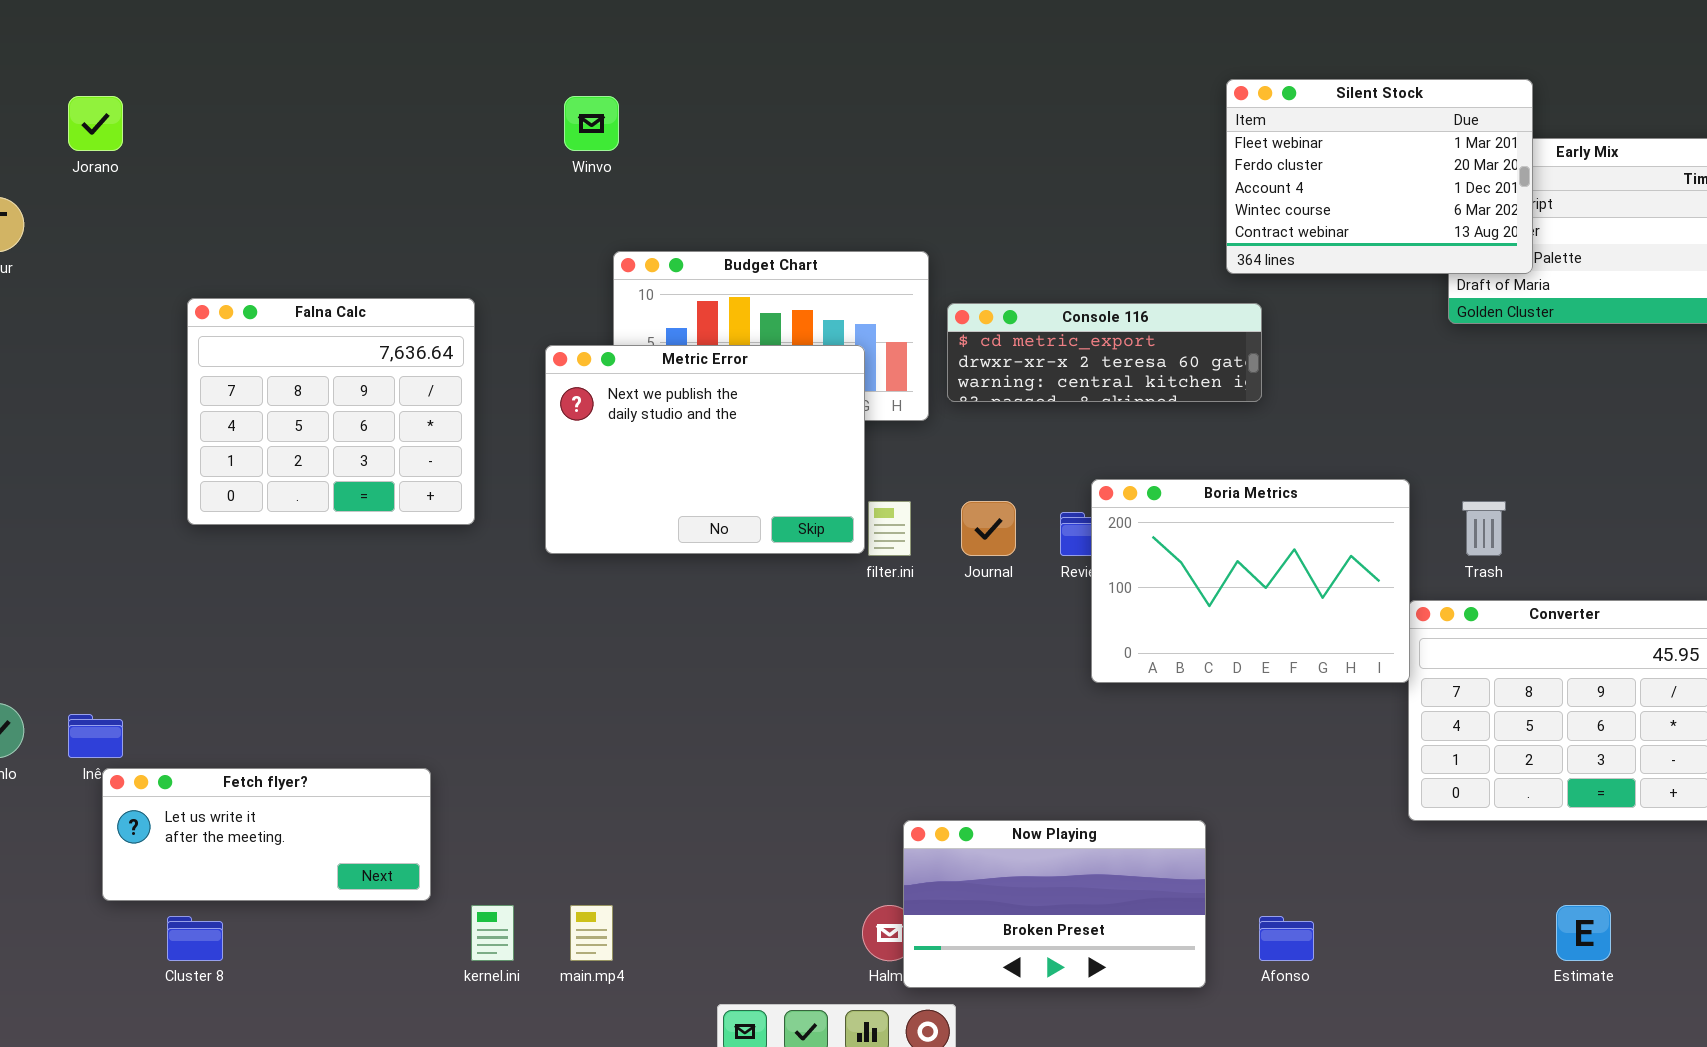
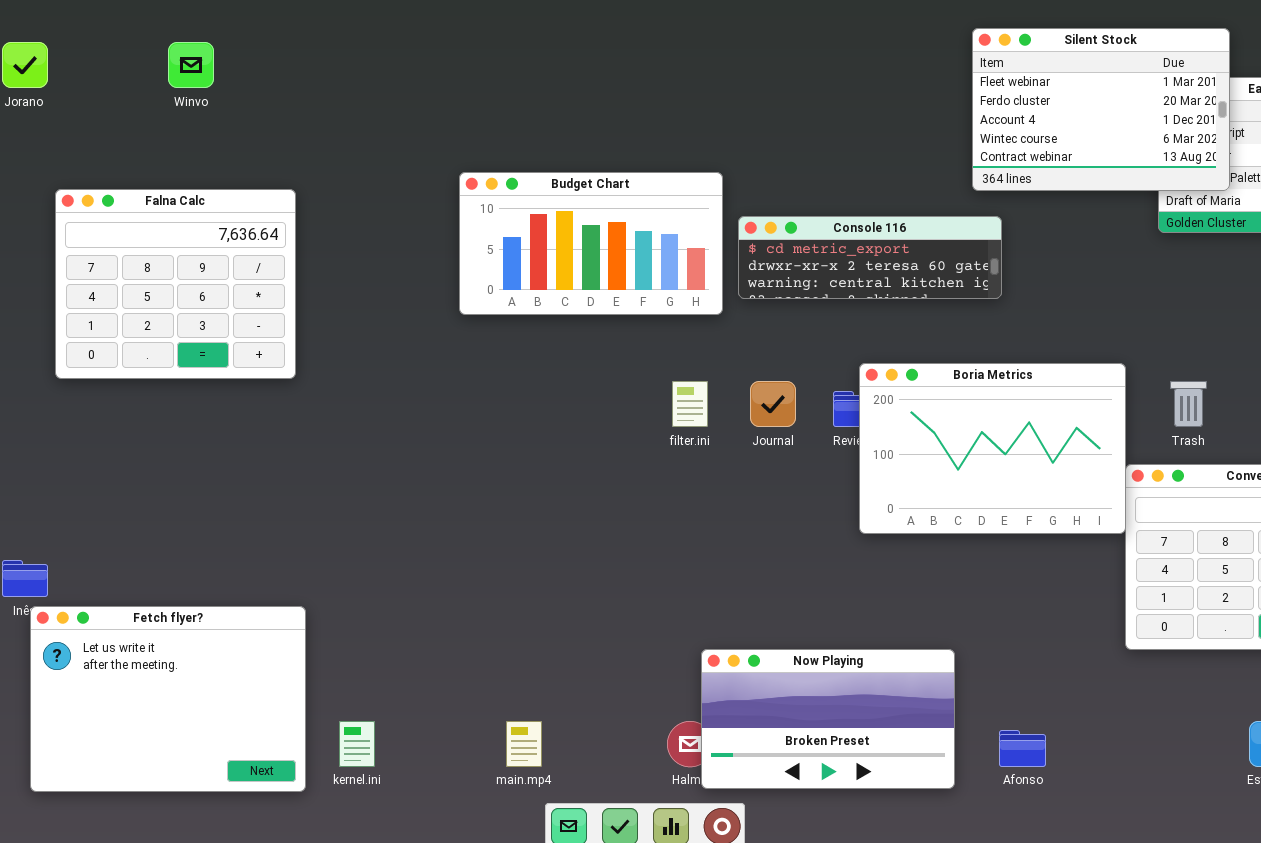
Winvo: [564,96,619,151] -> [168,42,214,88], moved
Falna Calc: [187,298,475,525] -> [55,189,296,379], moved
Metric Error: [545,345,865,554] -> none, closed
Fetch flyer?: [102,768,431,901] -> [30,606,306,792], resized
main.mp4: [570,905,613,961] -> [506,721,542,767], moved

